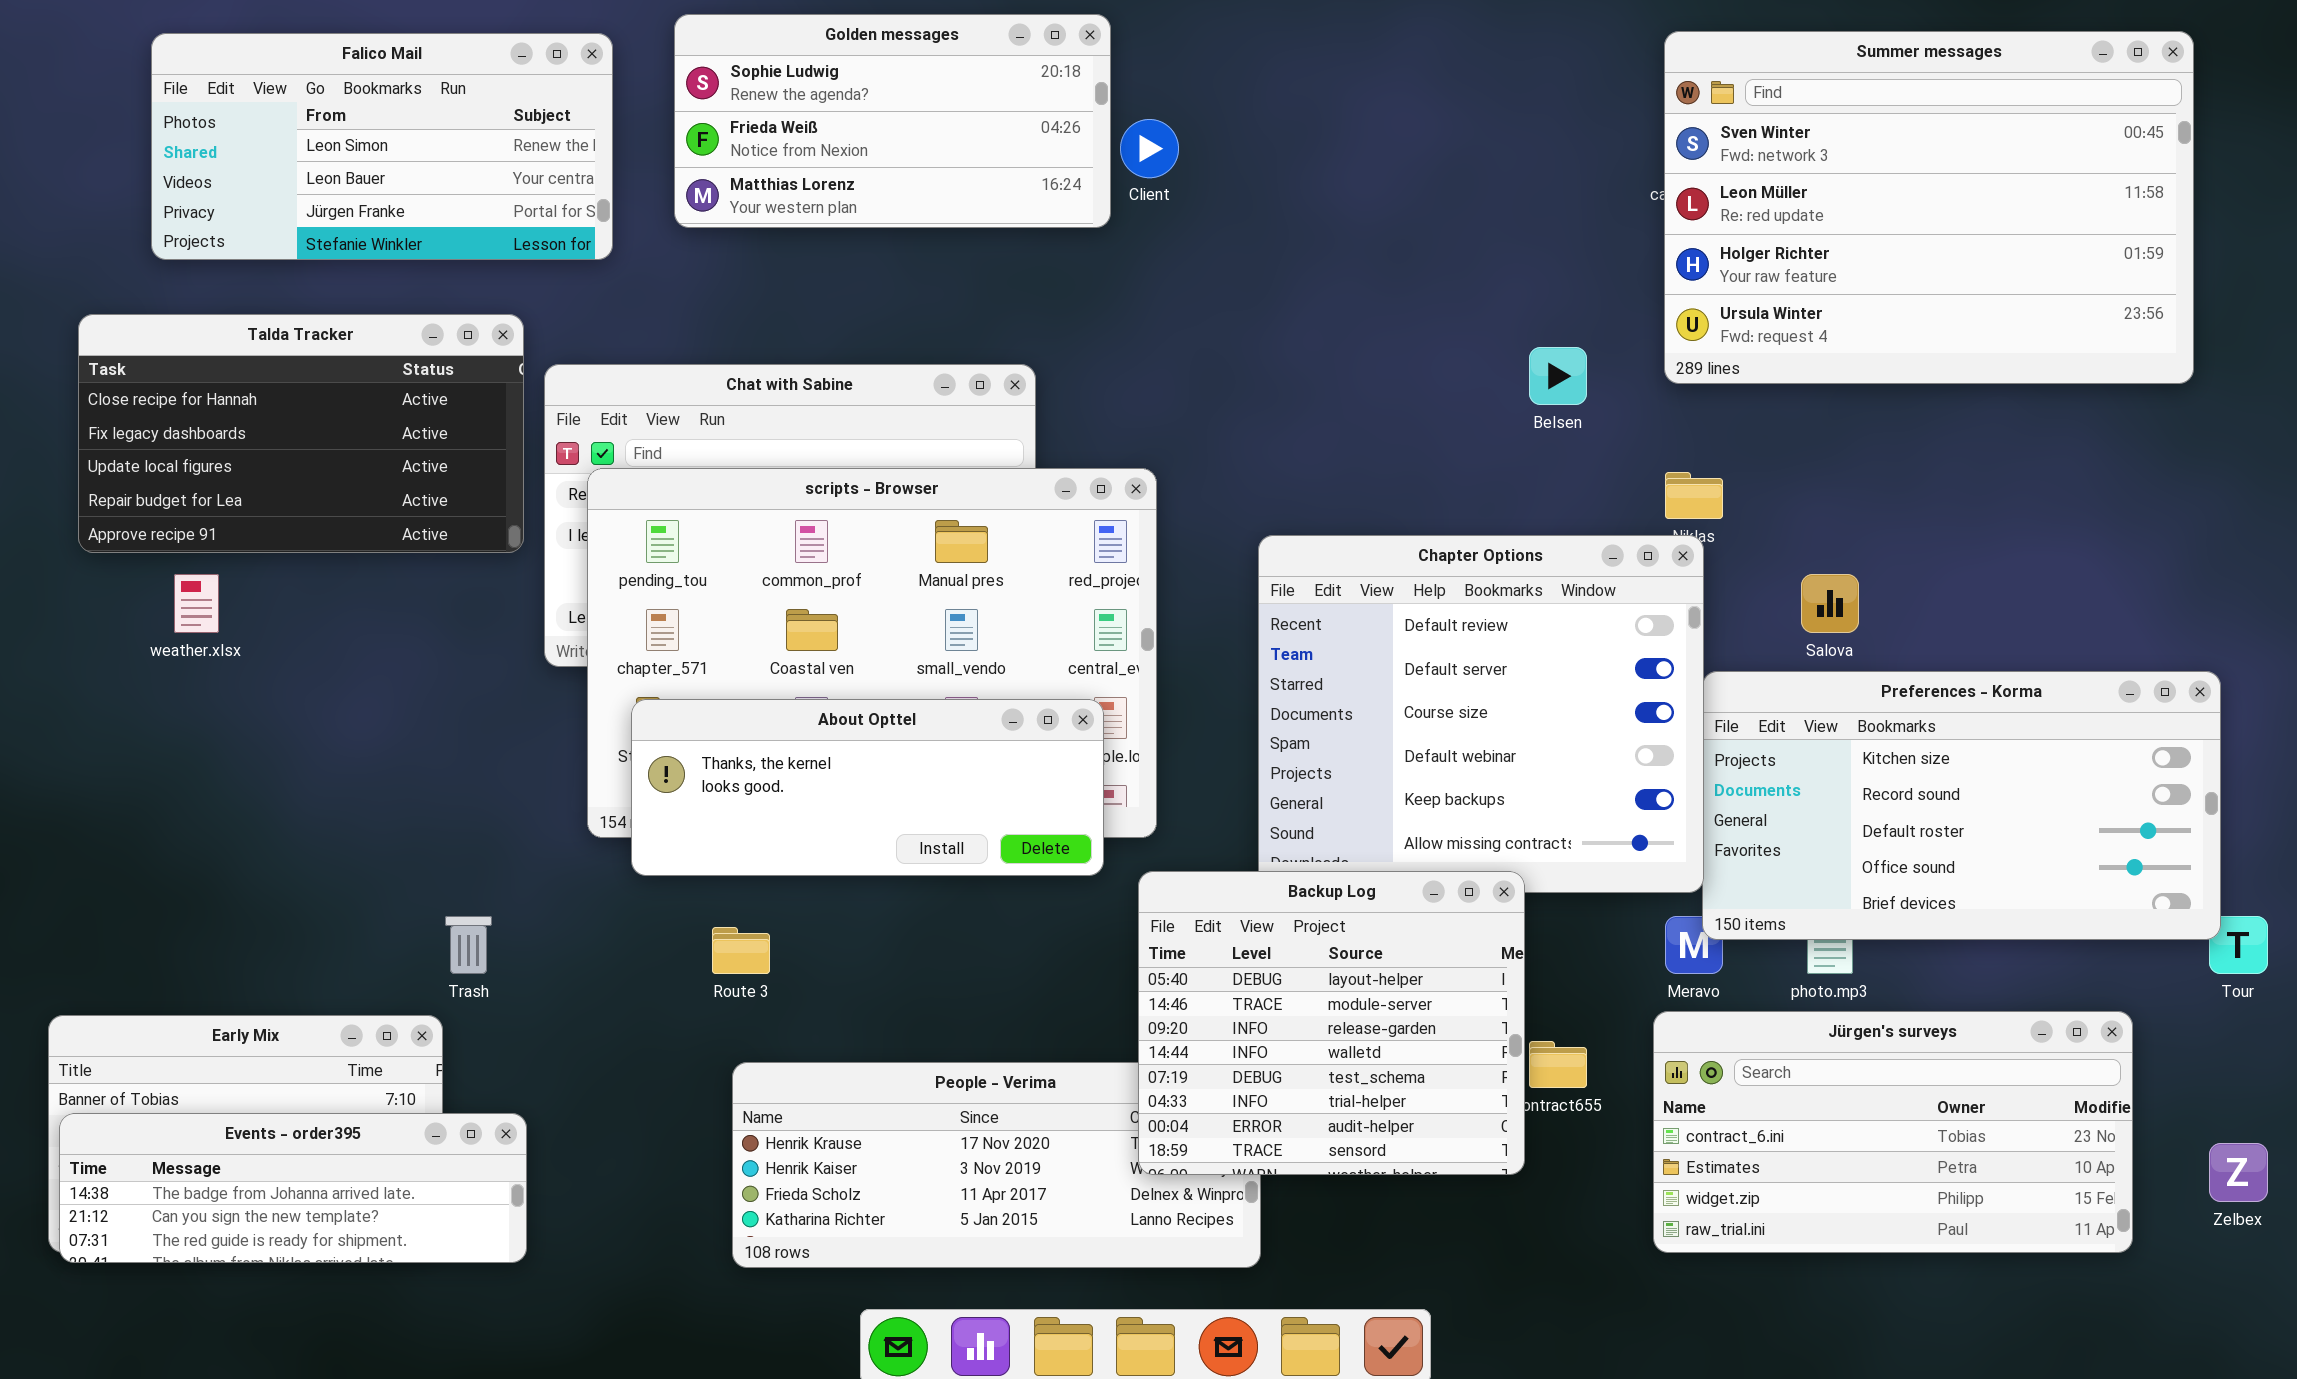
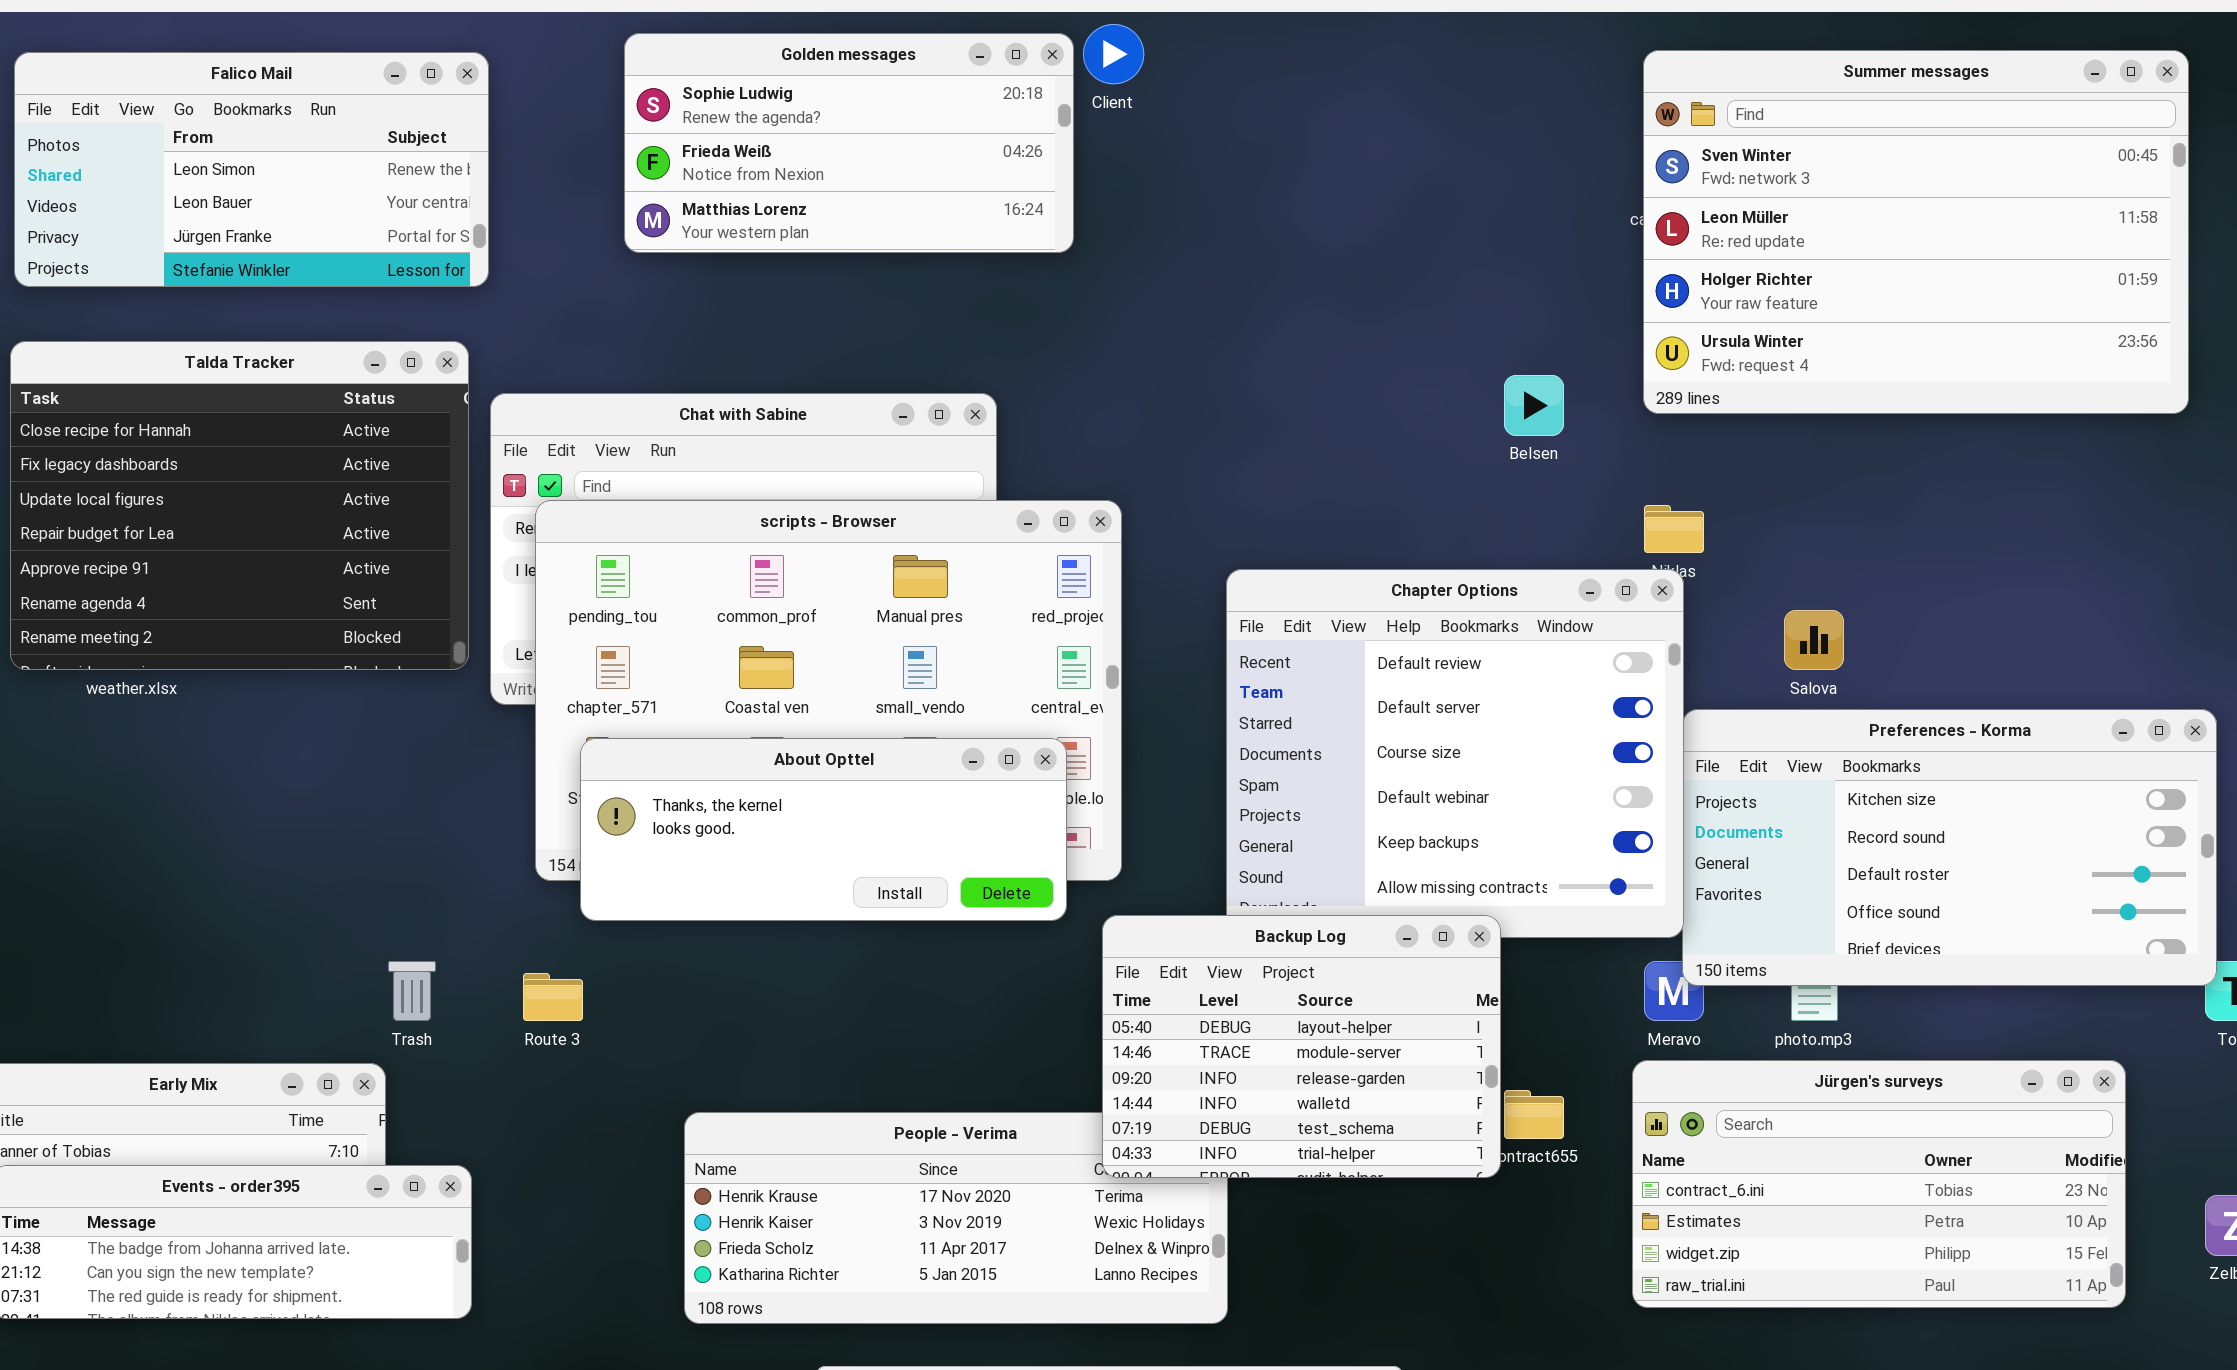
Falico Mail: [151,33,613,260] -> [14,52,489,287], moved
Client: [1120,119,1179,178] -> [1083,24,1144,84], moved
Talda Tracker: [78,314,524,553] -> [10,341,469,670], resized
Backup Log: [1138,871,1525,1175] -> [1102,915,1501,1178], resized
Route 3: [712,927,770,974] -> [523,973,583,1021], moved

